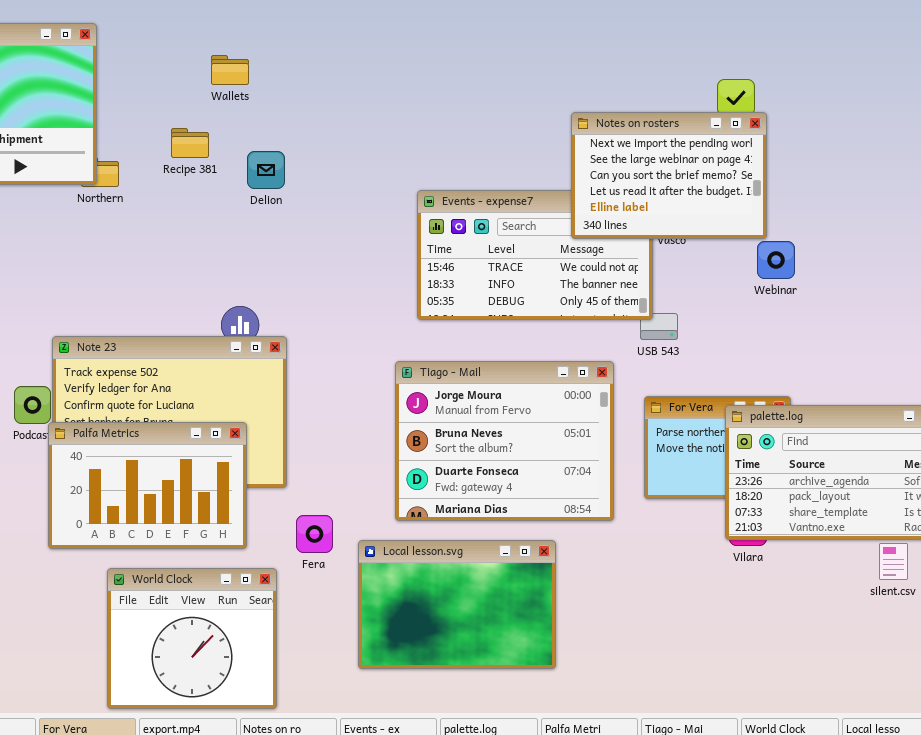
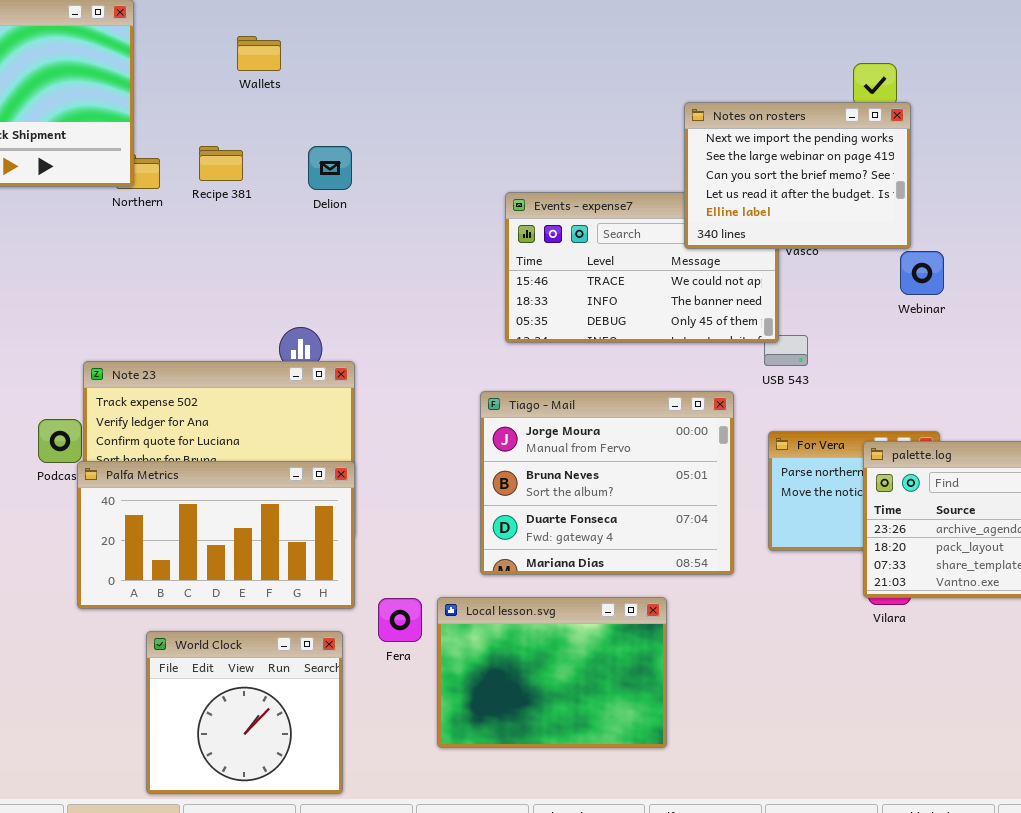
Wallets: [211,55,249,85] -> [237,36,281,71], moved
Recipe 381: [171,128,209,158] -> [199,146,243,181], moved
Palfa Metrics: [48,422,247,549] -> [77,461,355,609], resized
Fera: [296,515,333,553] -> [378,598,422,642], moved

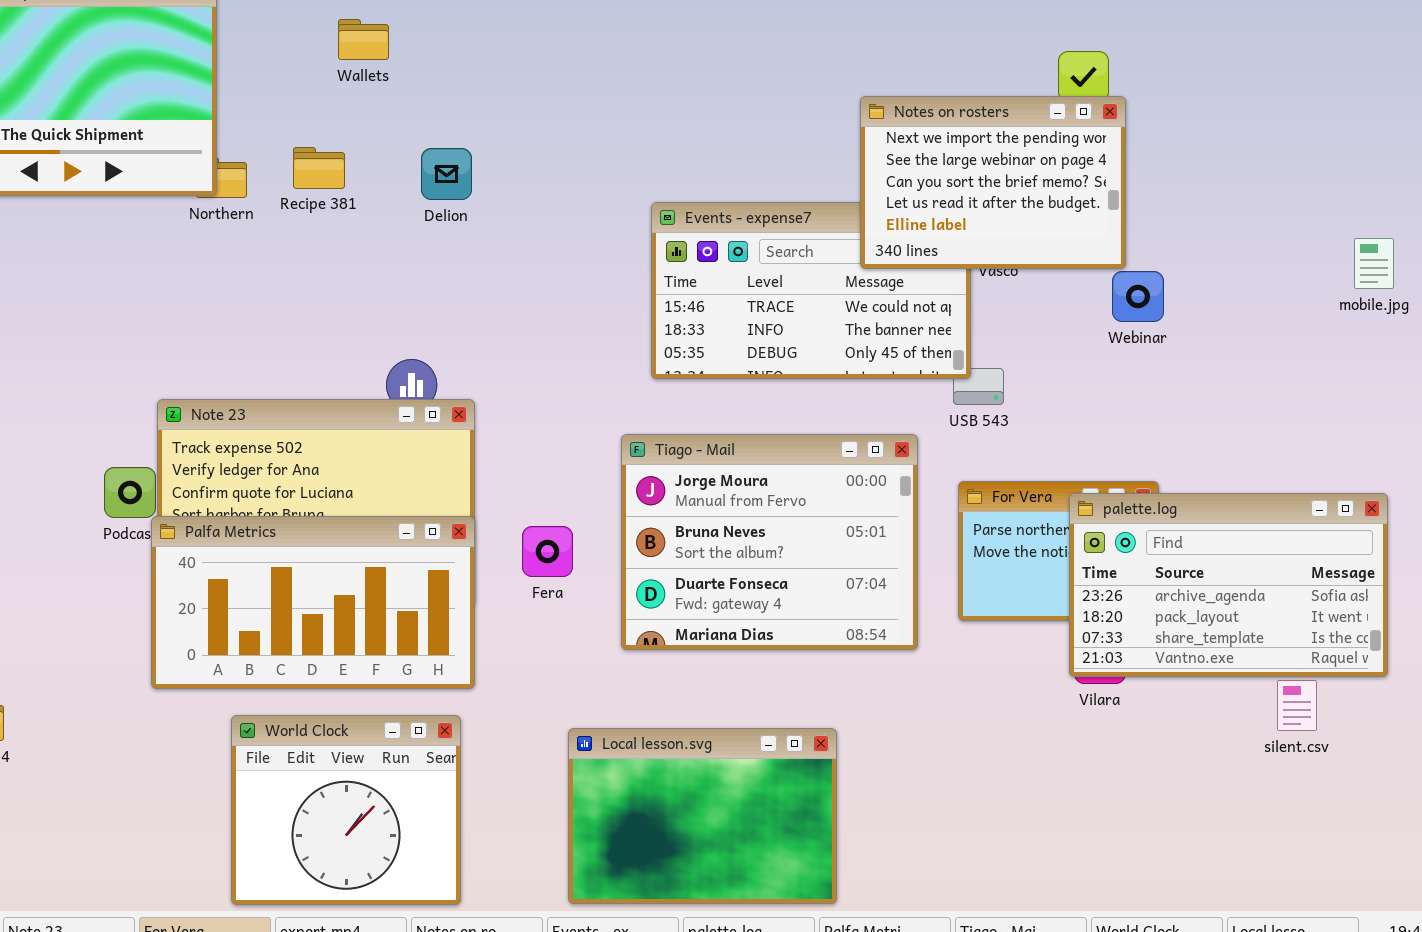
Local lesson.svg: [437,597,667,748] -> [568,728,837,904], moved
Fera: [378,598,422,642] -> [522,526,573,577], moved

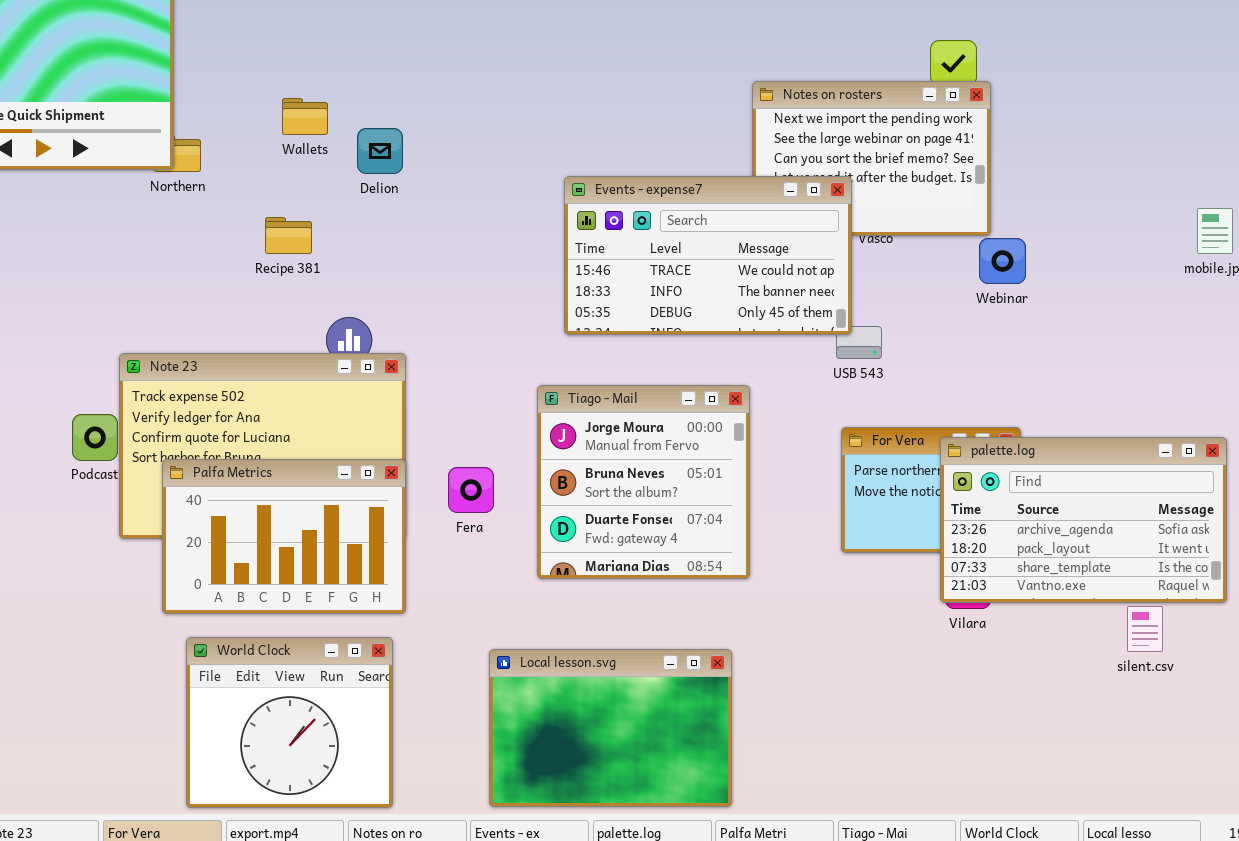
Wallets: [338,19,389,60] -> [282,98,328,135], moved
Recipe 381: [293,147,345,189] -> [265,217,312,254], moved
Events - expense7: [651,202,971,379] -> [564,176,852,335], raised
Tiago - Mail: [621,434,918,650] -> [537,385,750,579], resized
Palfa Metrics: [151,516,475,689] -> [162,459,406,614], resized

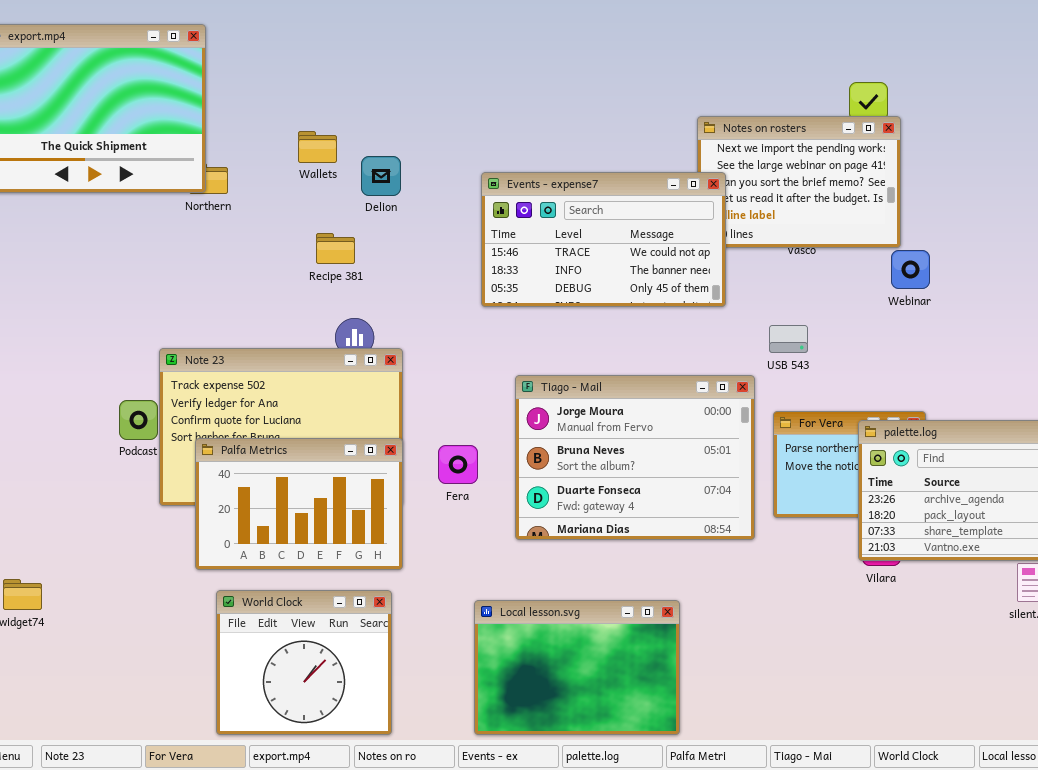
Events - expense7: [564,176,852,335] -> [481,172,726,307], moved
Recipe 381: [265,217,312,254] -> [316,233,355,264], moved
Tiago - Mail: [537,385,750,579] -> [515,375,755,540], resized

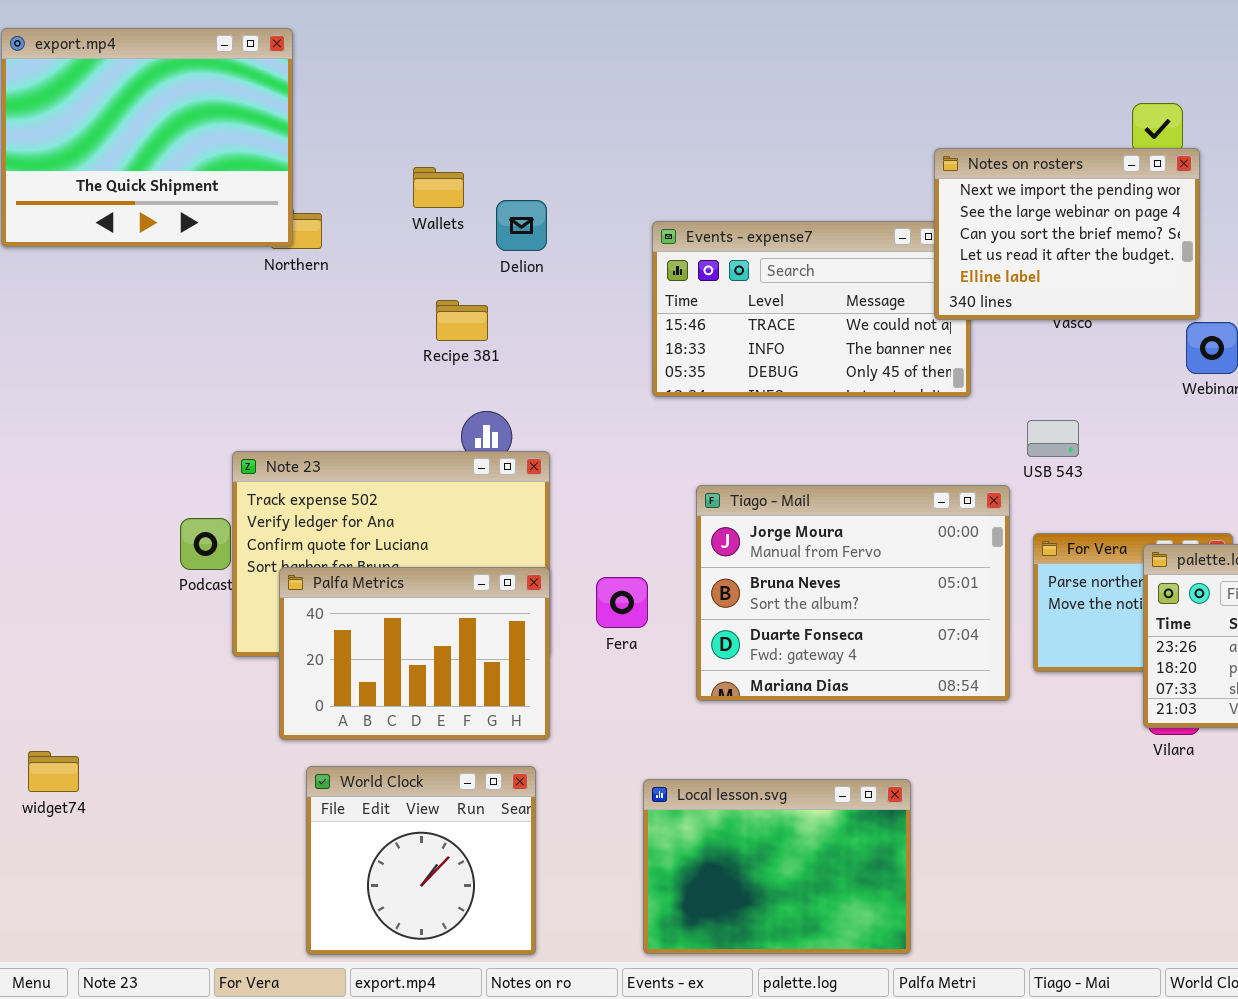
Notes on rosters: [697,116,901,248] -> [934,148,1200,320], raised

